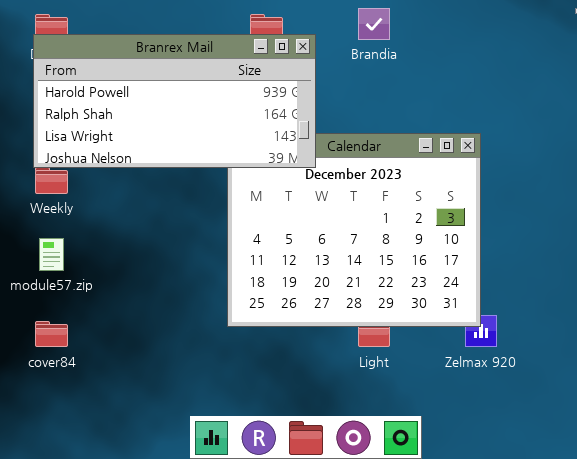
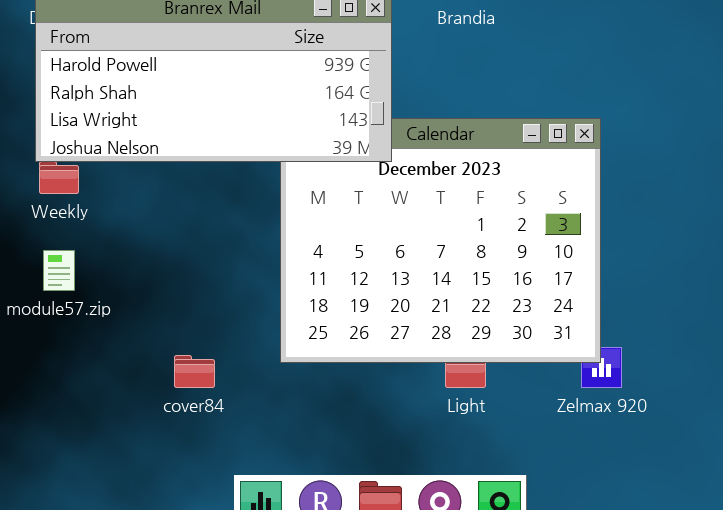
cover84: [35,321,68,347] -> [174,355,215,388], moved

